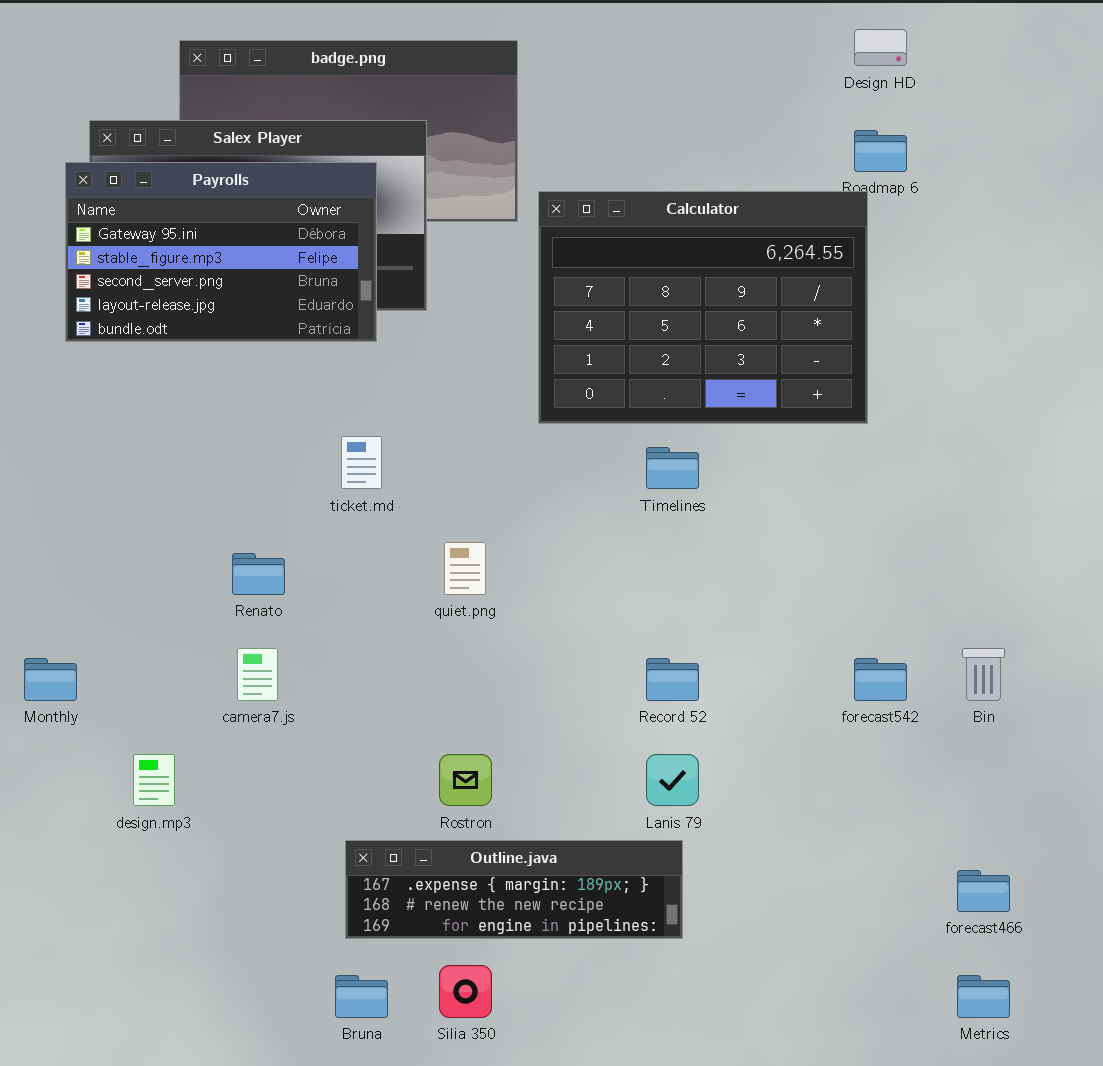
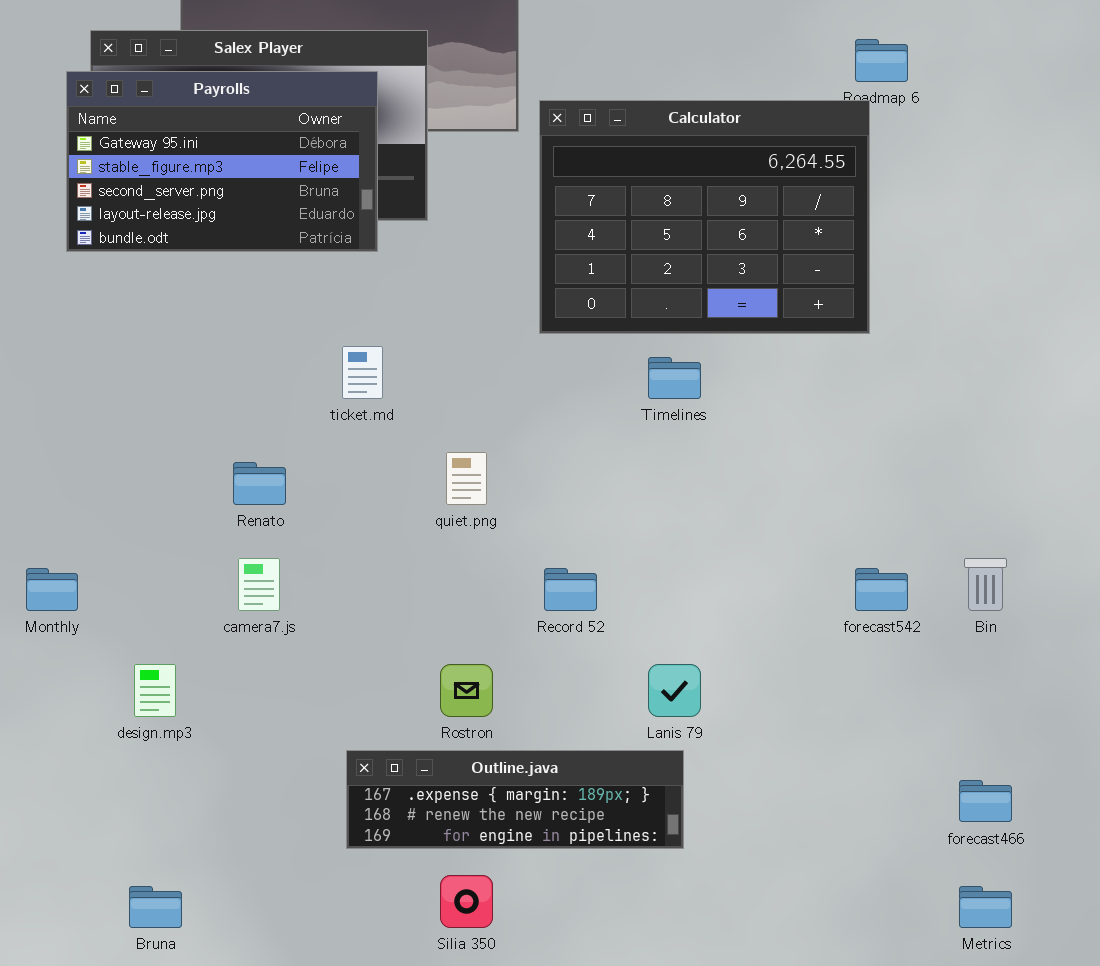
Record 52: [646,658,699,701] -> [544,568,597,611], moved
Bruna: [335,975,388,1018] -> [129,886,182,928], moved

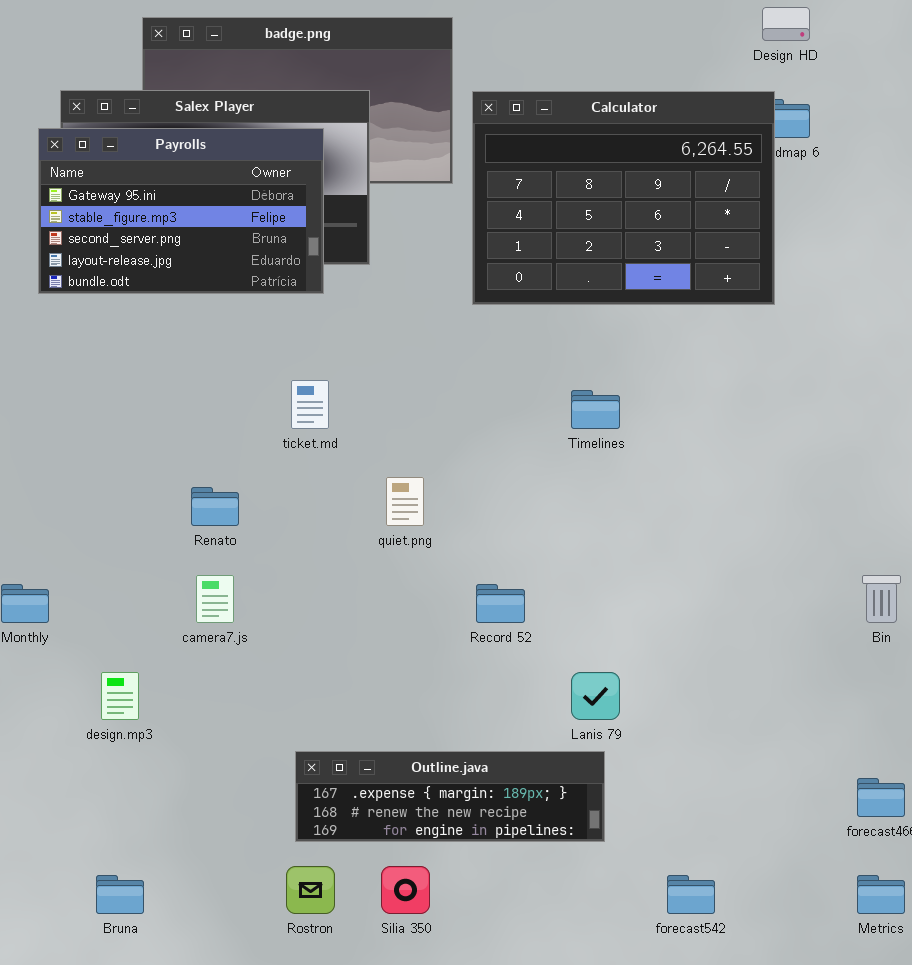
Calculator: [539,100,870,334] -> [472,91,775,305], moved
forecast542: [855,568,908,611] -> [667,875,715,914], moved
Rostron: [440,664,493,717] -> [286,866,335,914], moved

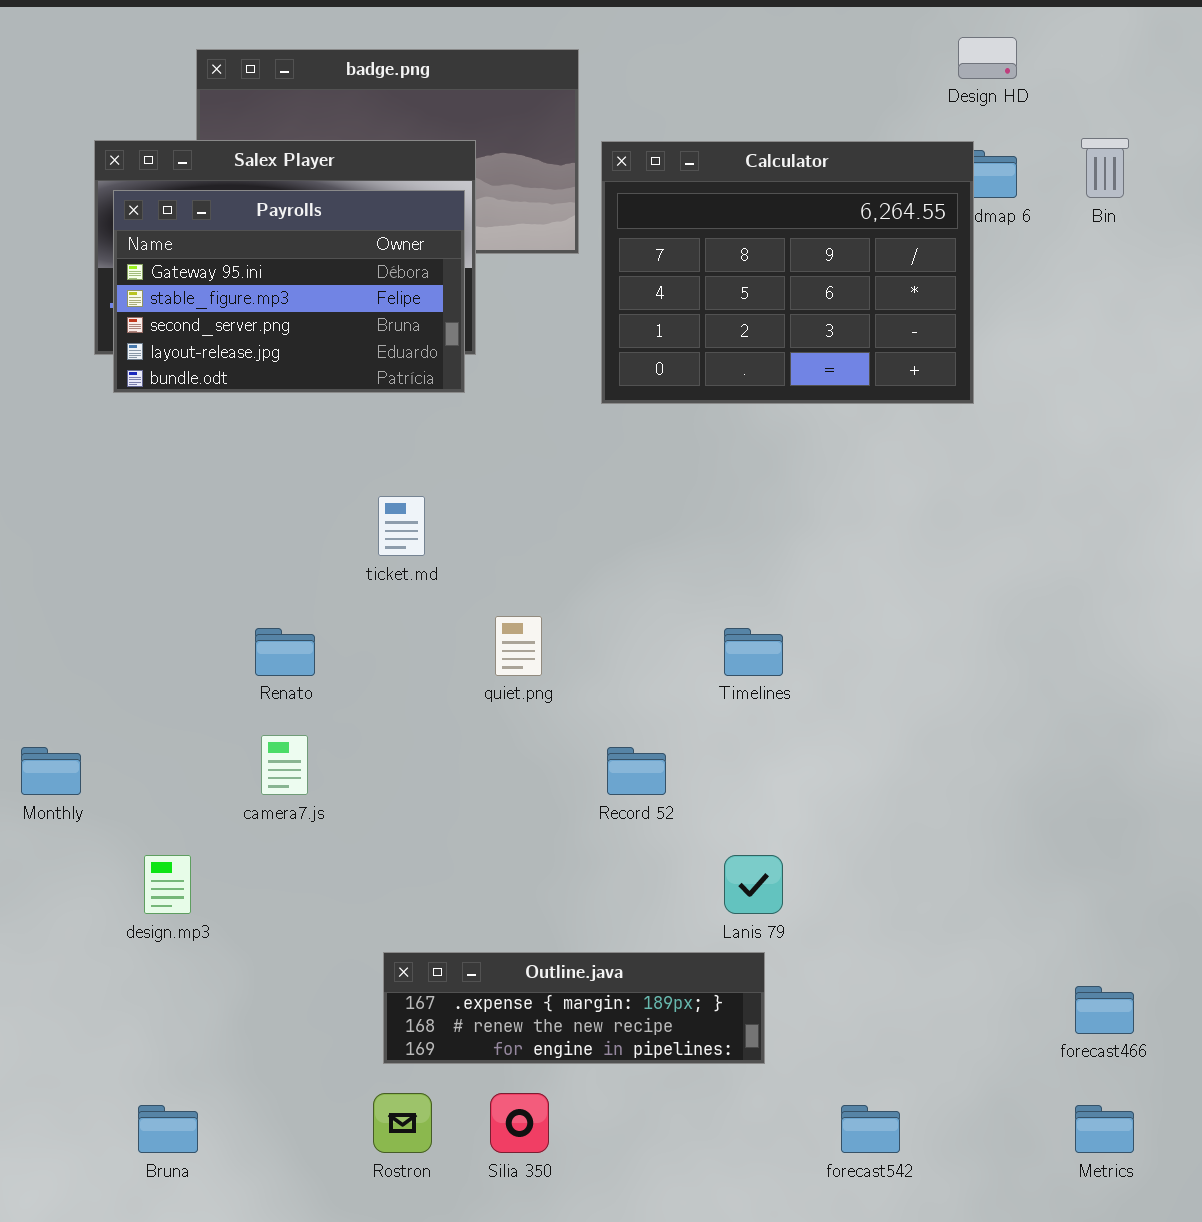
Payrolls: [38,128,324,294] -> [113,190,465,393], moved
Timelines: [571,390,620,429] -> [724,628,783,676], moved
Bin: [862,575,901,623] -> [1081,138,1129,198], moved

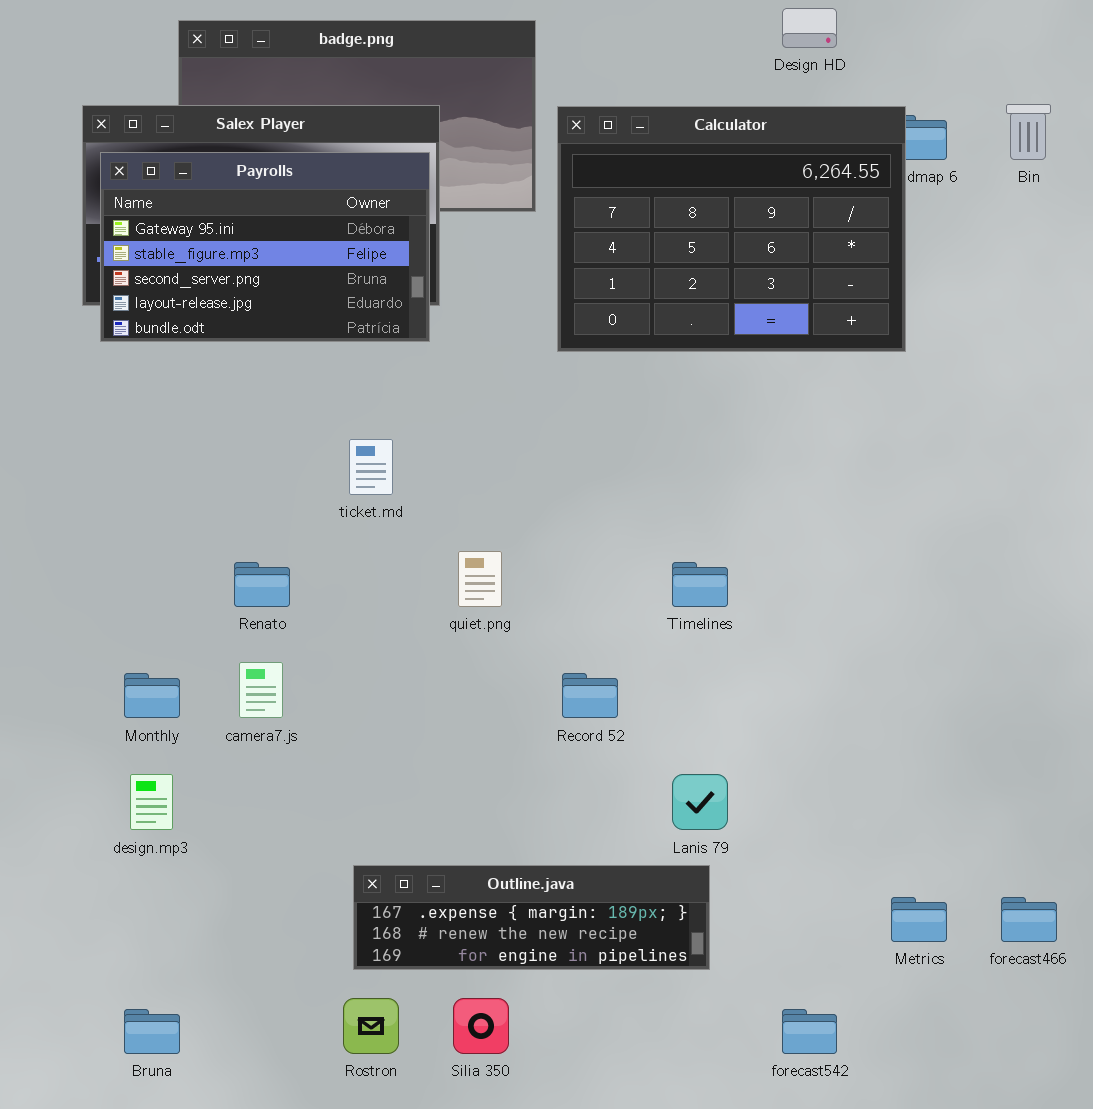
Design HD: [958,37,1017,79] -> [782,8,837,48], moved
Monthly: [21,747,81,795] -> [124,673,180,718], moved
Metrics: [1075,1105,1134,1153] -> [891,897,947,942], moved

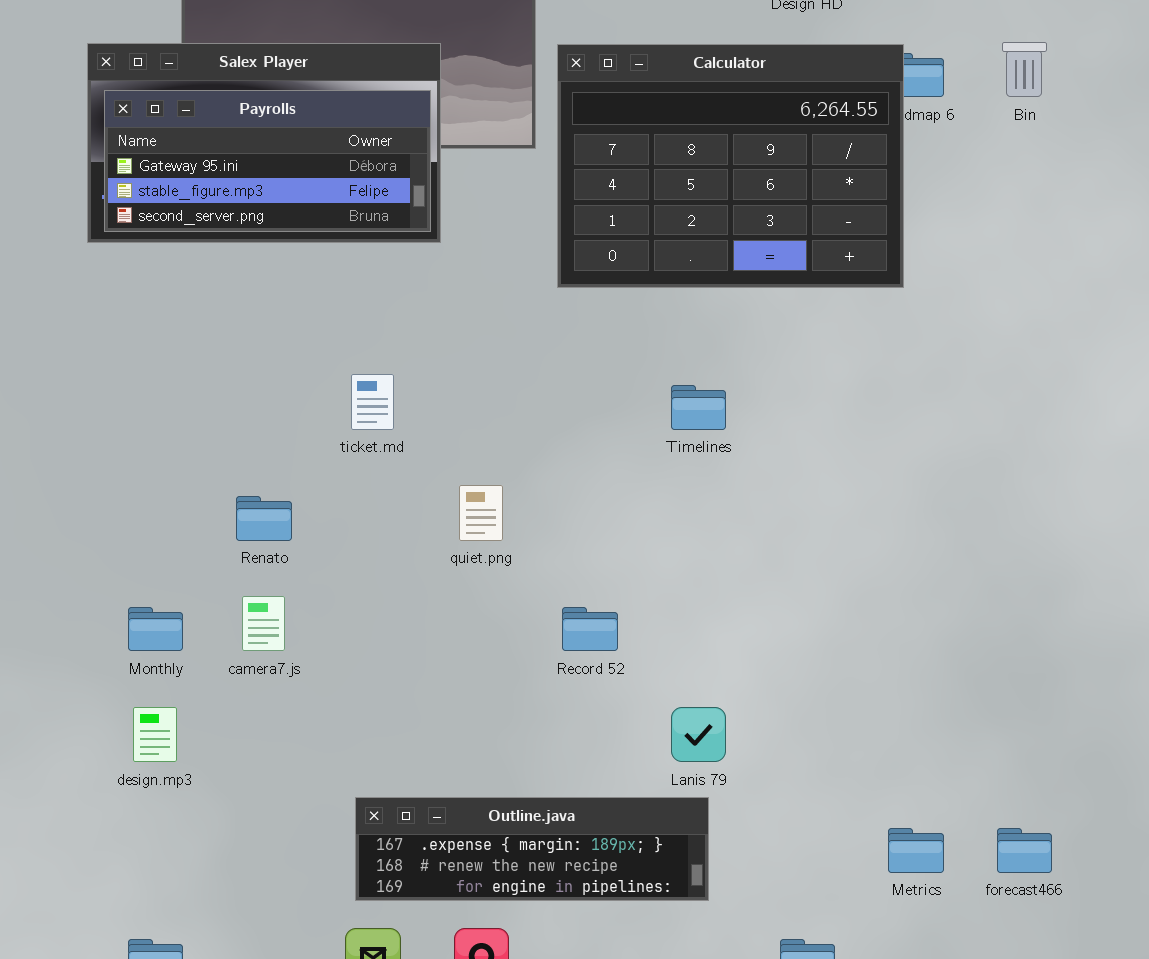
Payrolls: [100,152,430,342] -> [104,90,431,232], resized
Timelines: [672,562,728,607] -> [671,385,726,430], moved

